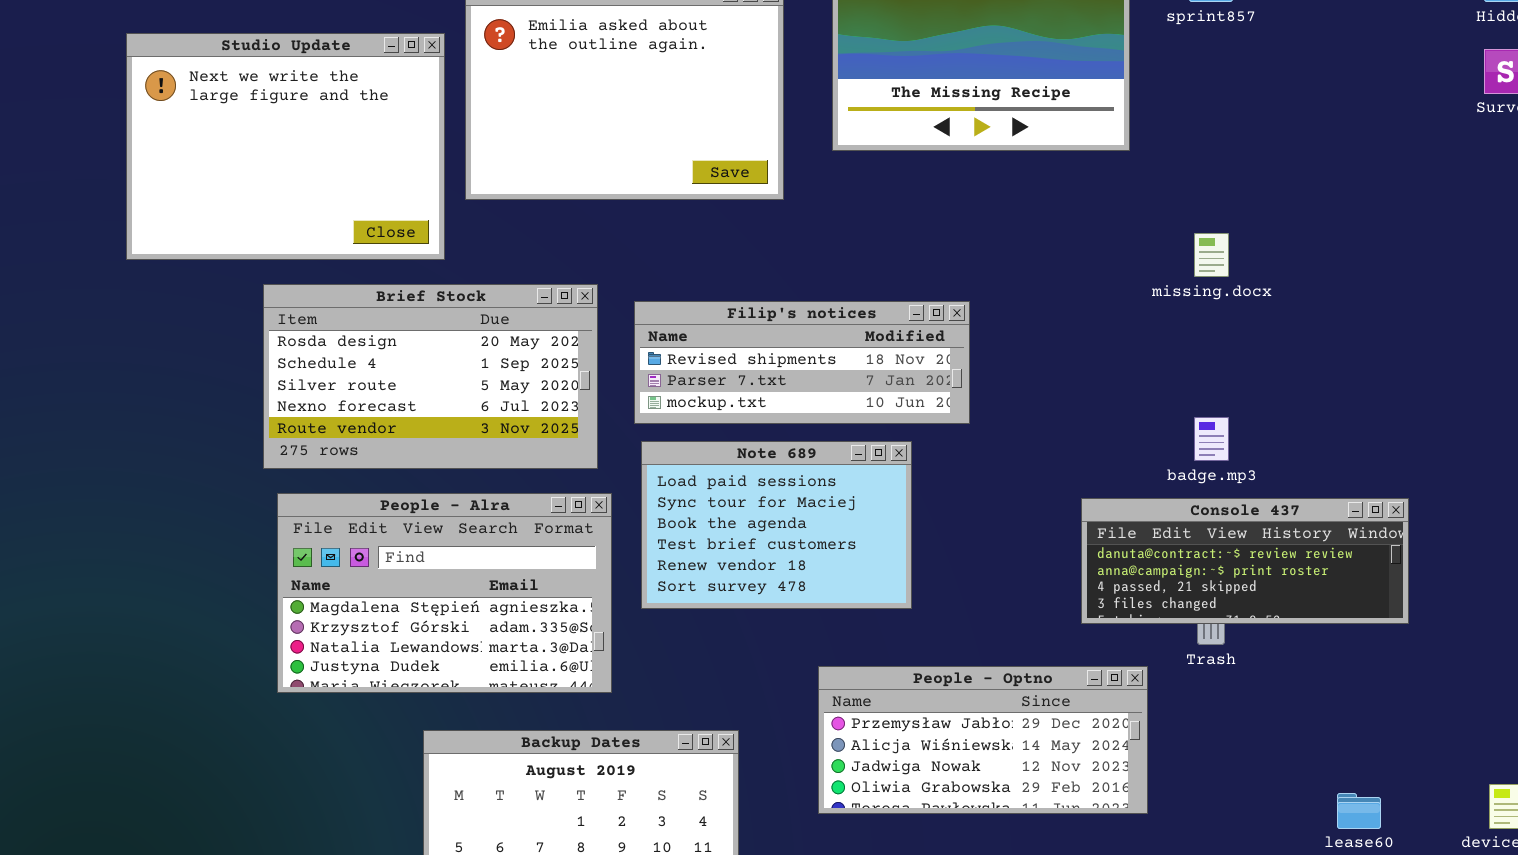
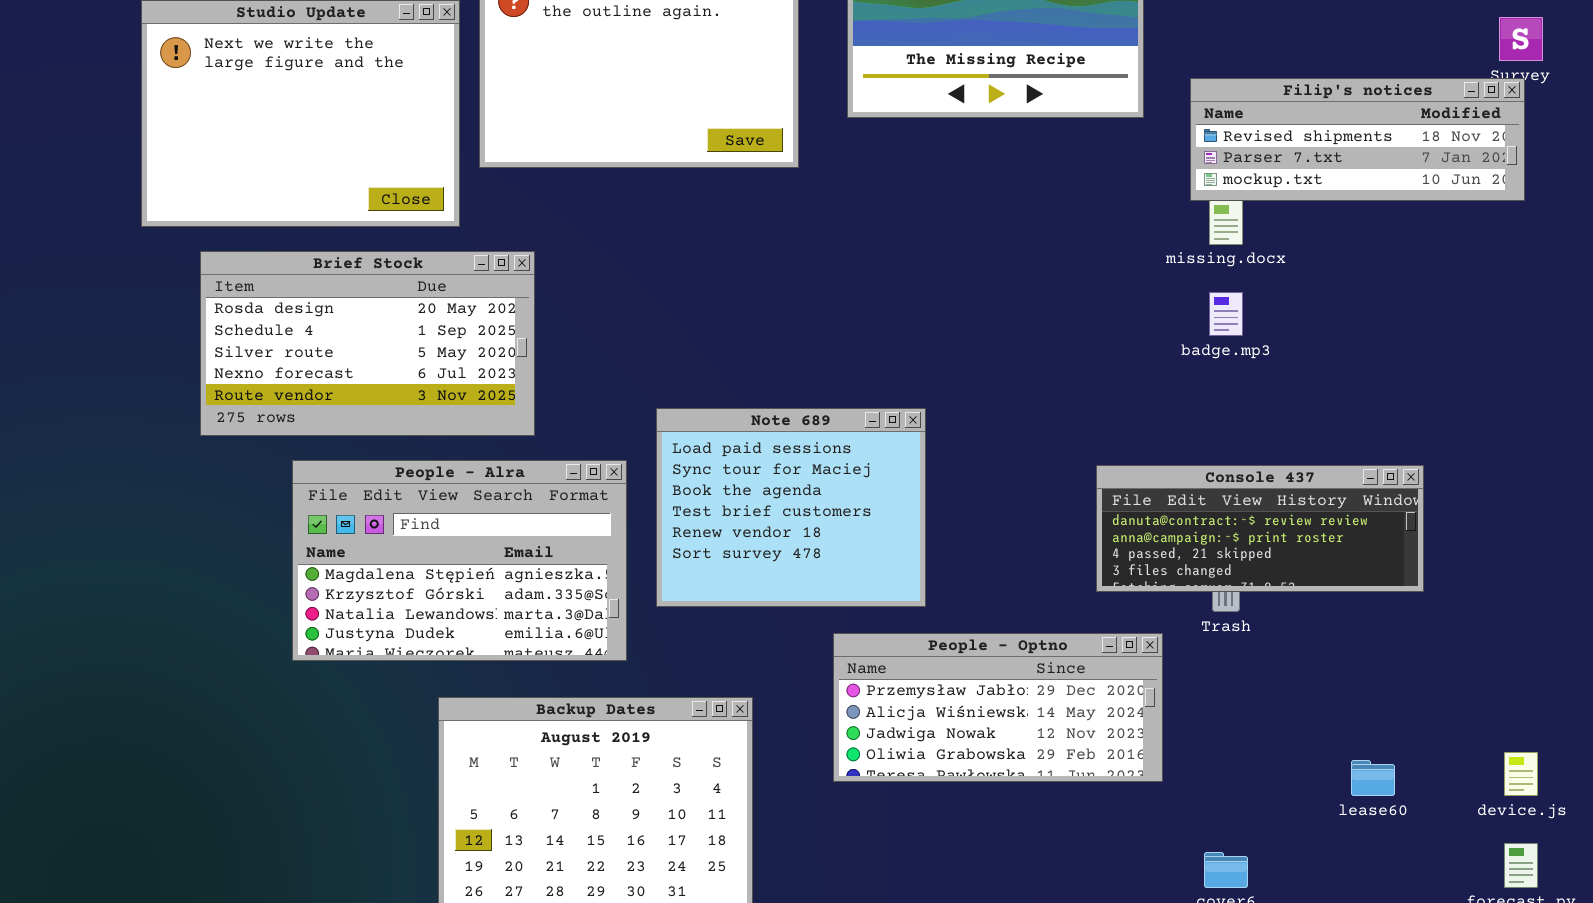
Brief Stock: [263,284,598,469] -> [200,251,535,436], moved
Filip's notices: [634,301,970,424] -> [1190,78,1525,201], moved
badge.mp3: [1194,417,1229,461] -> [1209,292,1243,336], moved
Note 689: [641,441,912,609] -> [656,408,926,607], resized

